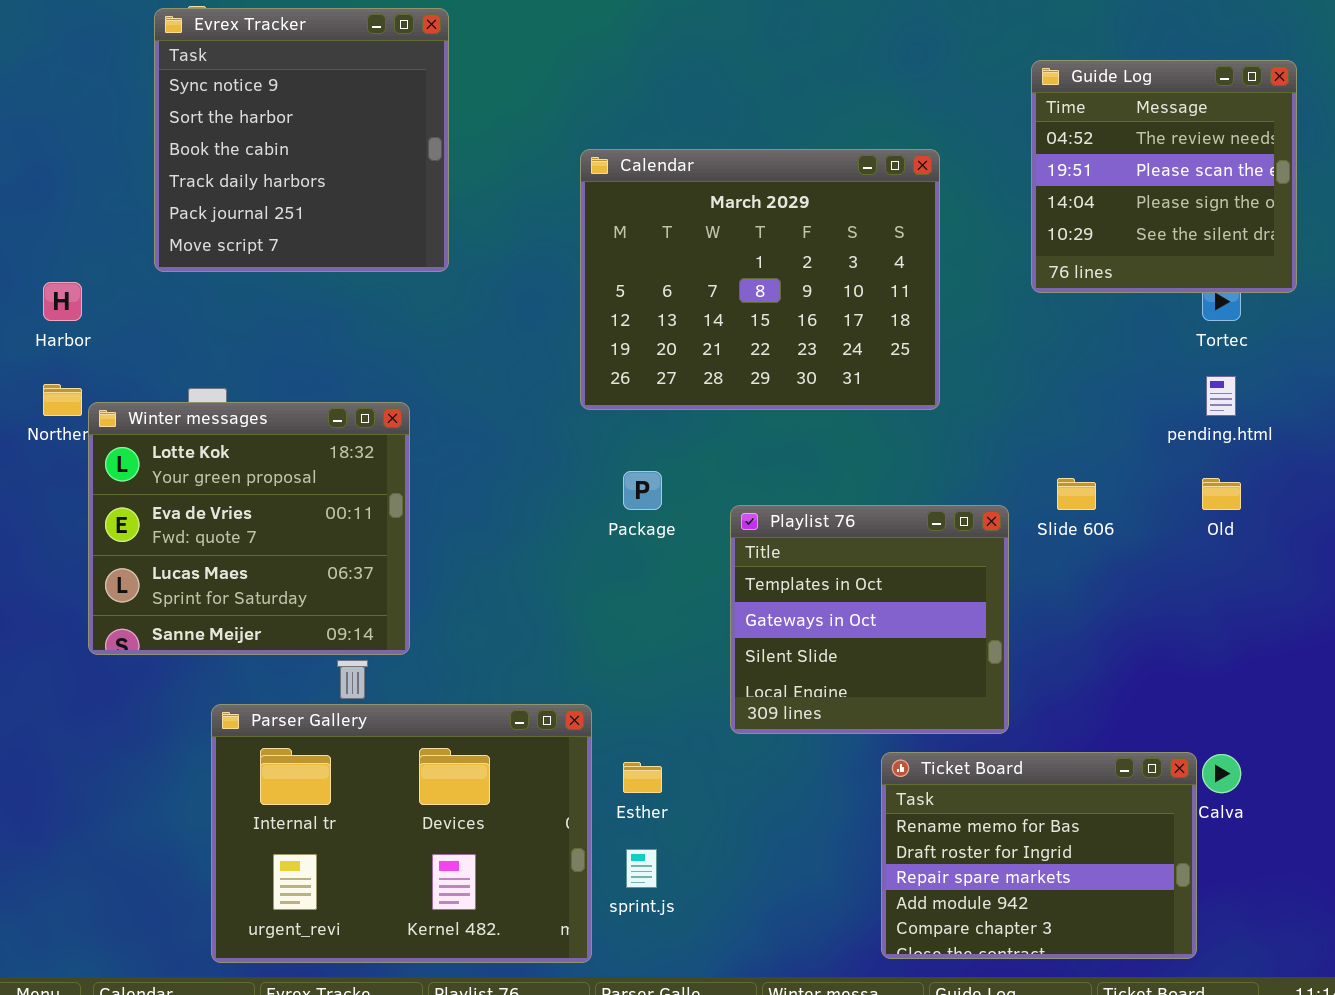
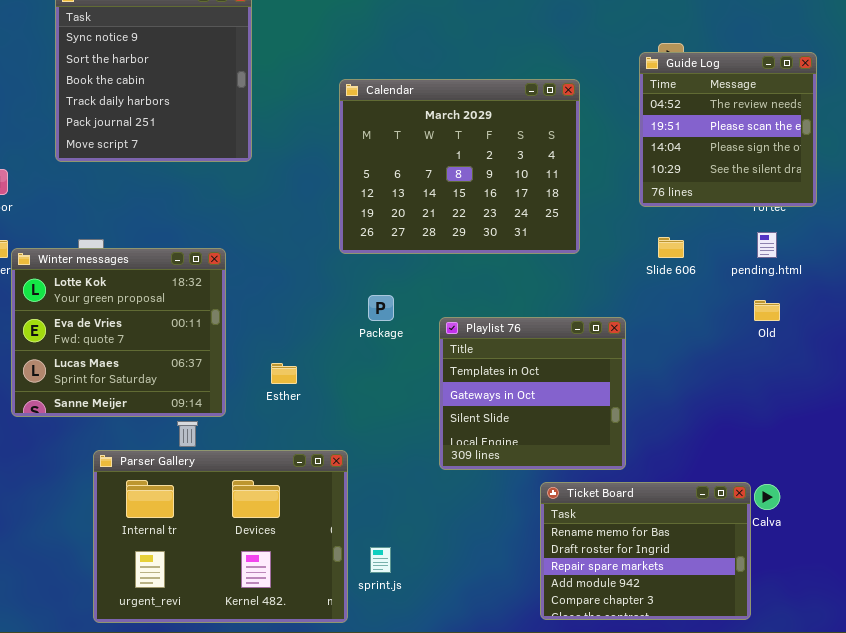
Guide Log: [1031,60,1297,293] -> [639,52,817,207], moved
Slide 606: [1057,478,1096,510] -> [658,237,684,258], moved
Esther: [623,762,662,793] -> [271,363,297,384], moved

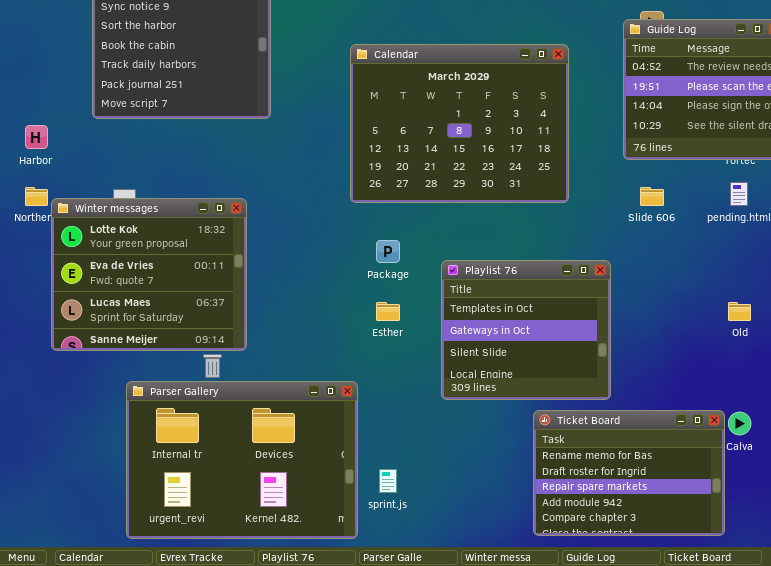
Old: [754,300,780,321] -> [728,302,751,321], moved
Esther: [271,363,297,384] -> [376,302,400,321], moved

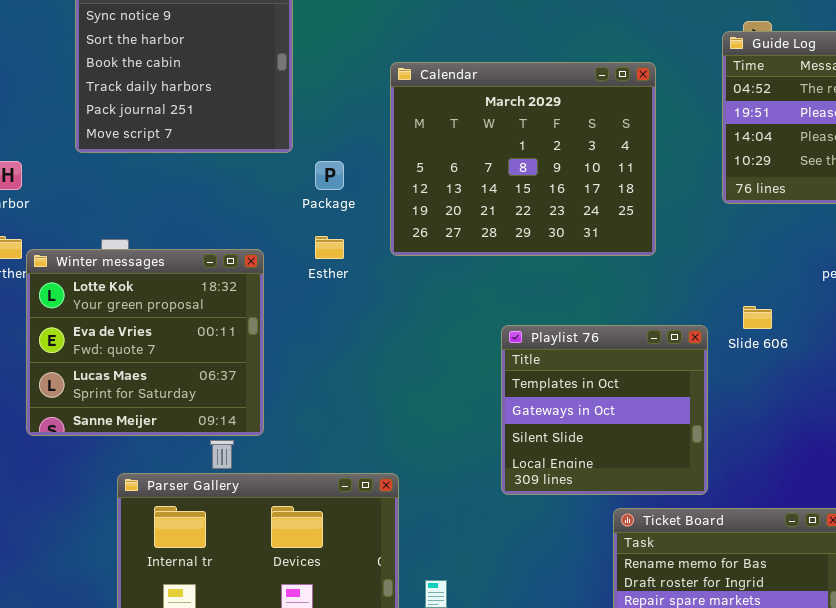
Slide 606: [640,187,664,206] -> [743,306,772,329], moved
Package: [376,240,400,263] -> [315,161,344,190], moved
Esther: [376,302,400,321] -> [315,236,344,259], moved

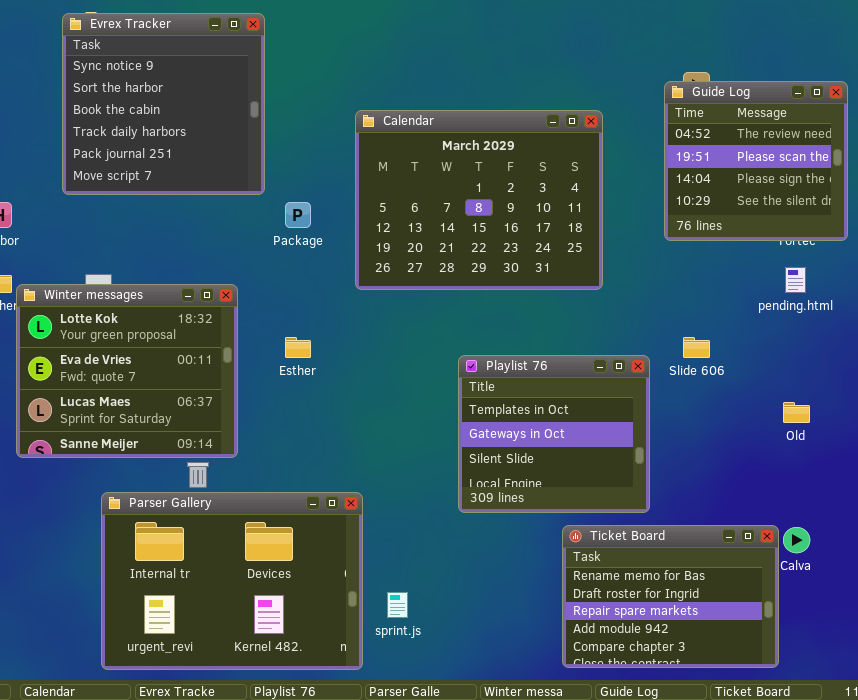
Esther: [315,236,344,259] -> [285,337,311,358], moved

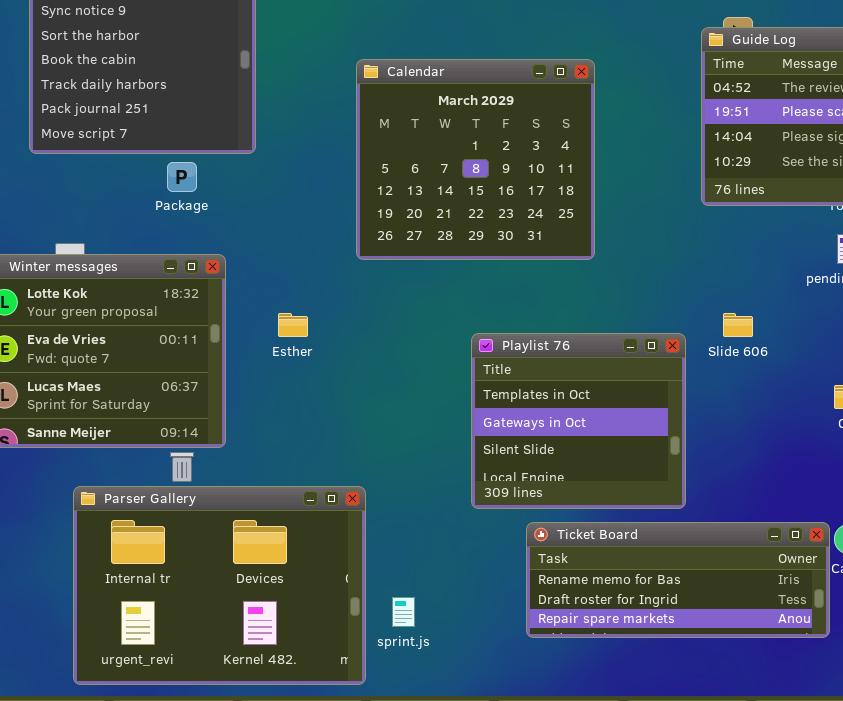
Calendar: [355,110,603,290] -> [356,59,595,260], resized
Package: [285,202,311,228] -> [167,162,197,192], moved
Ticket Board: [562,525,779,668] -> [526,522,830,638], resized

